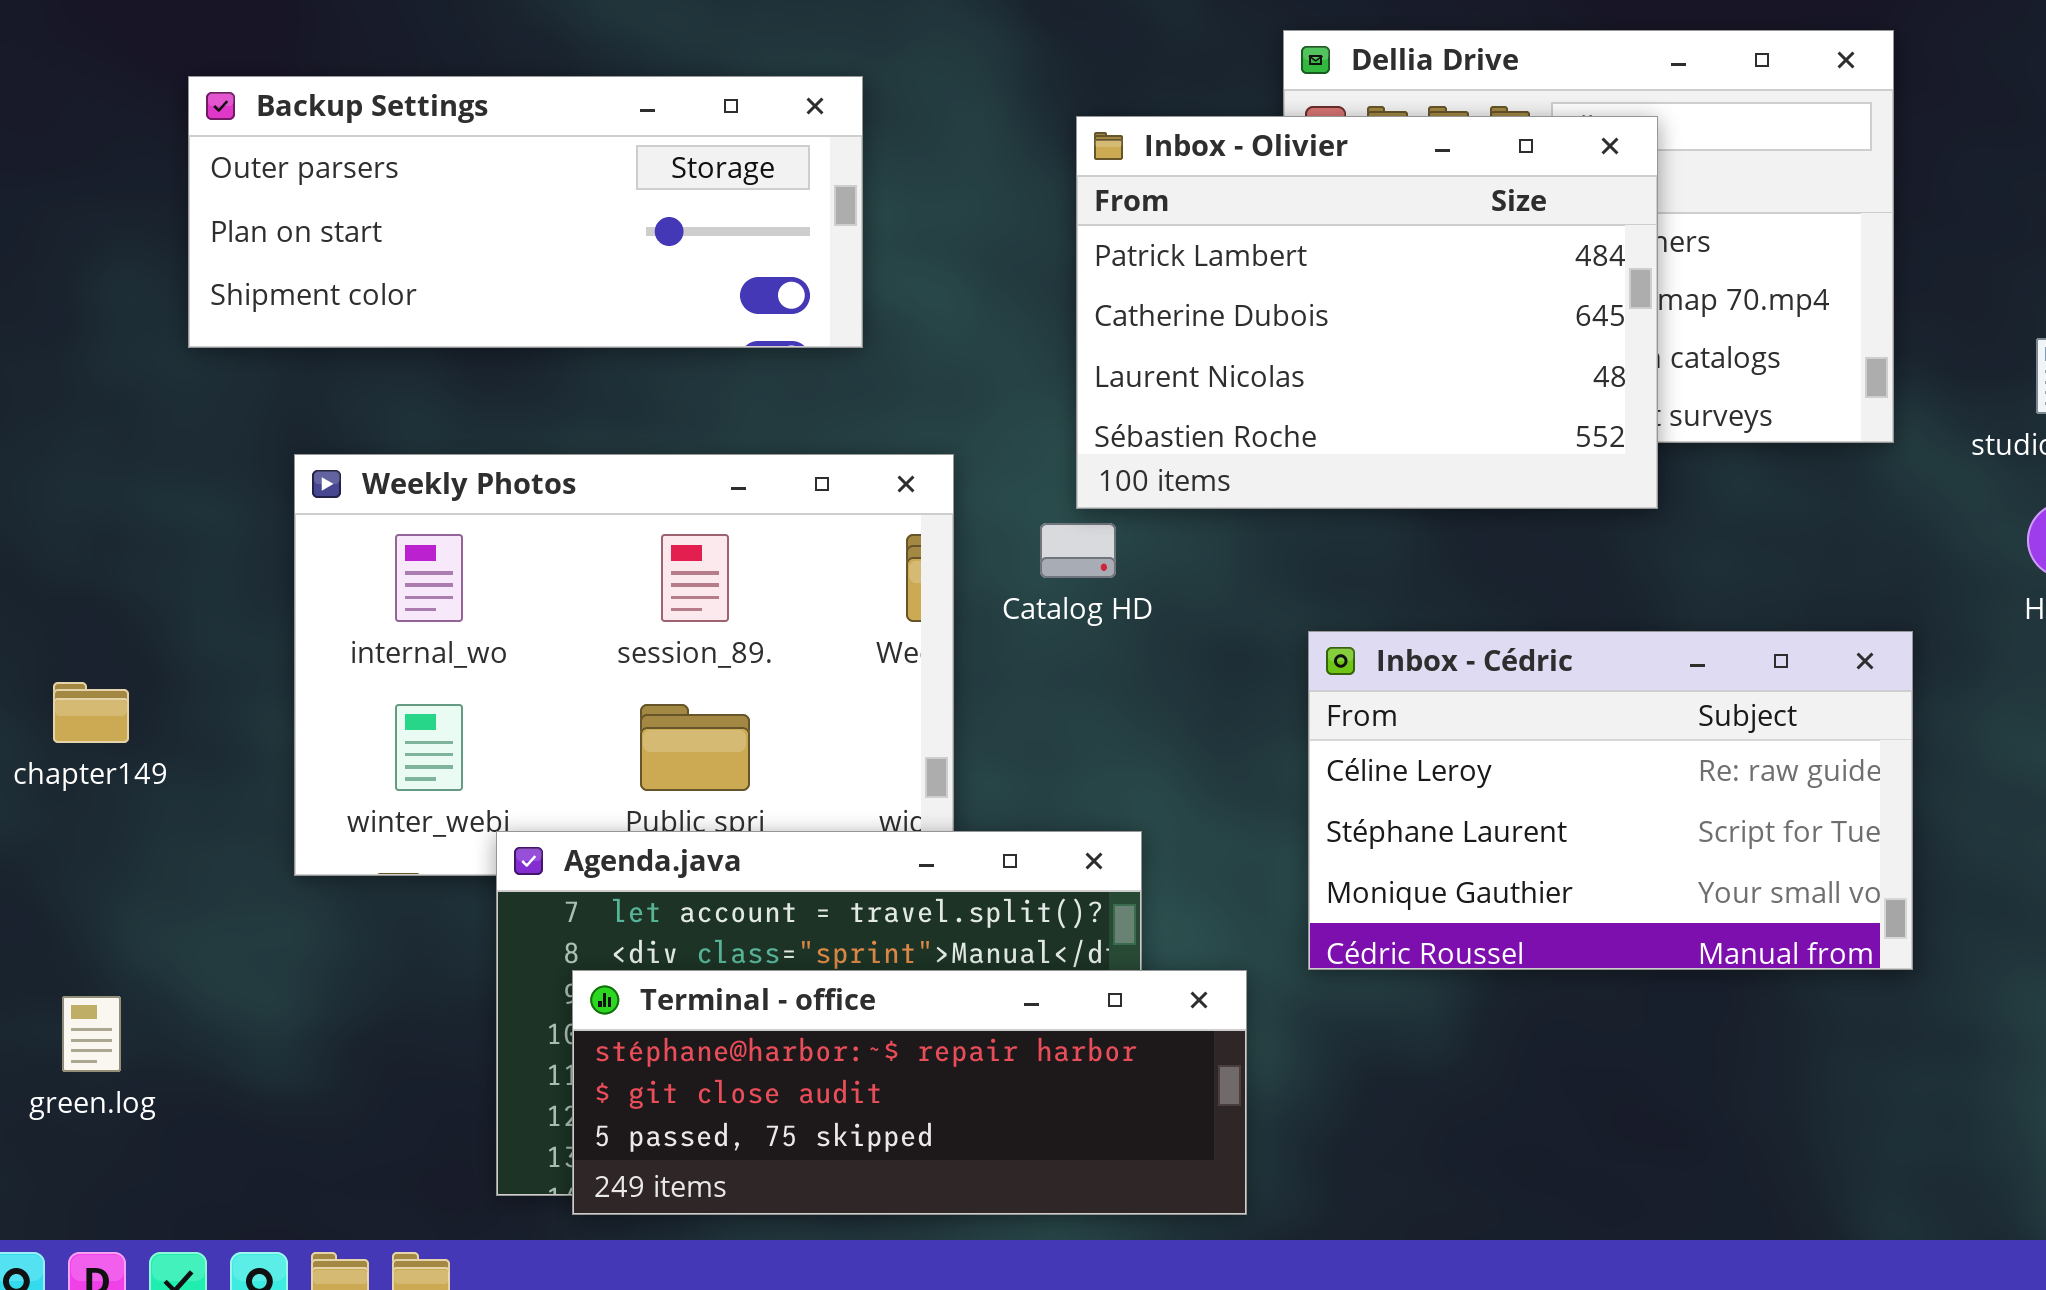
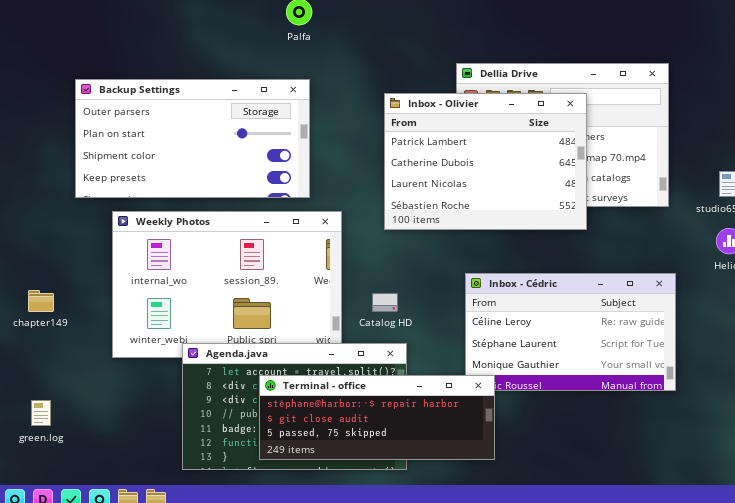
Backup Settings: [188,76,863,348] -> [75,79,310,198], resized
Catalog HD: [1040,523,1116,578] -> [372,293,398,312], moved
Terminal - office: [572,970,1247,1215] -> [259,375,495,460], moved

